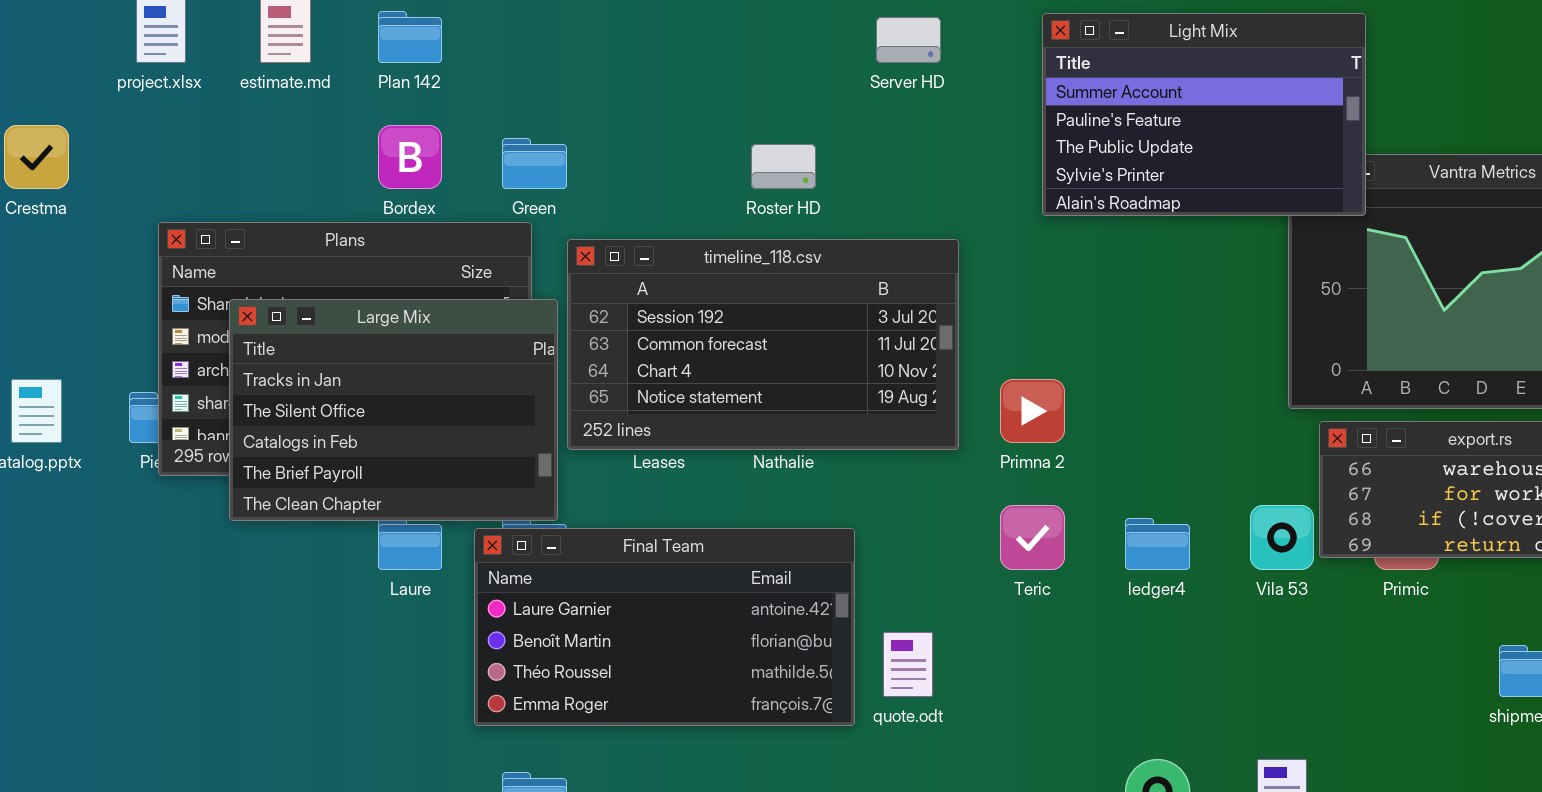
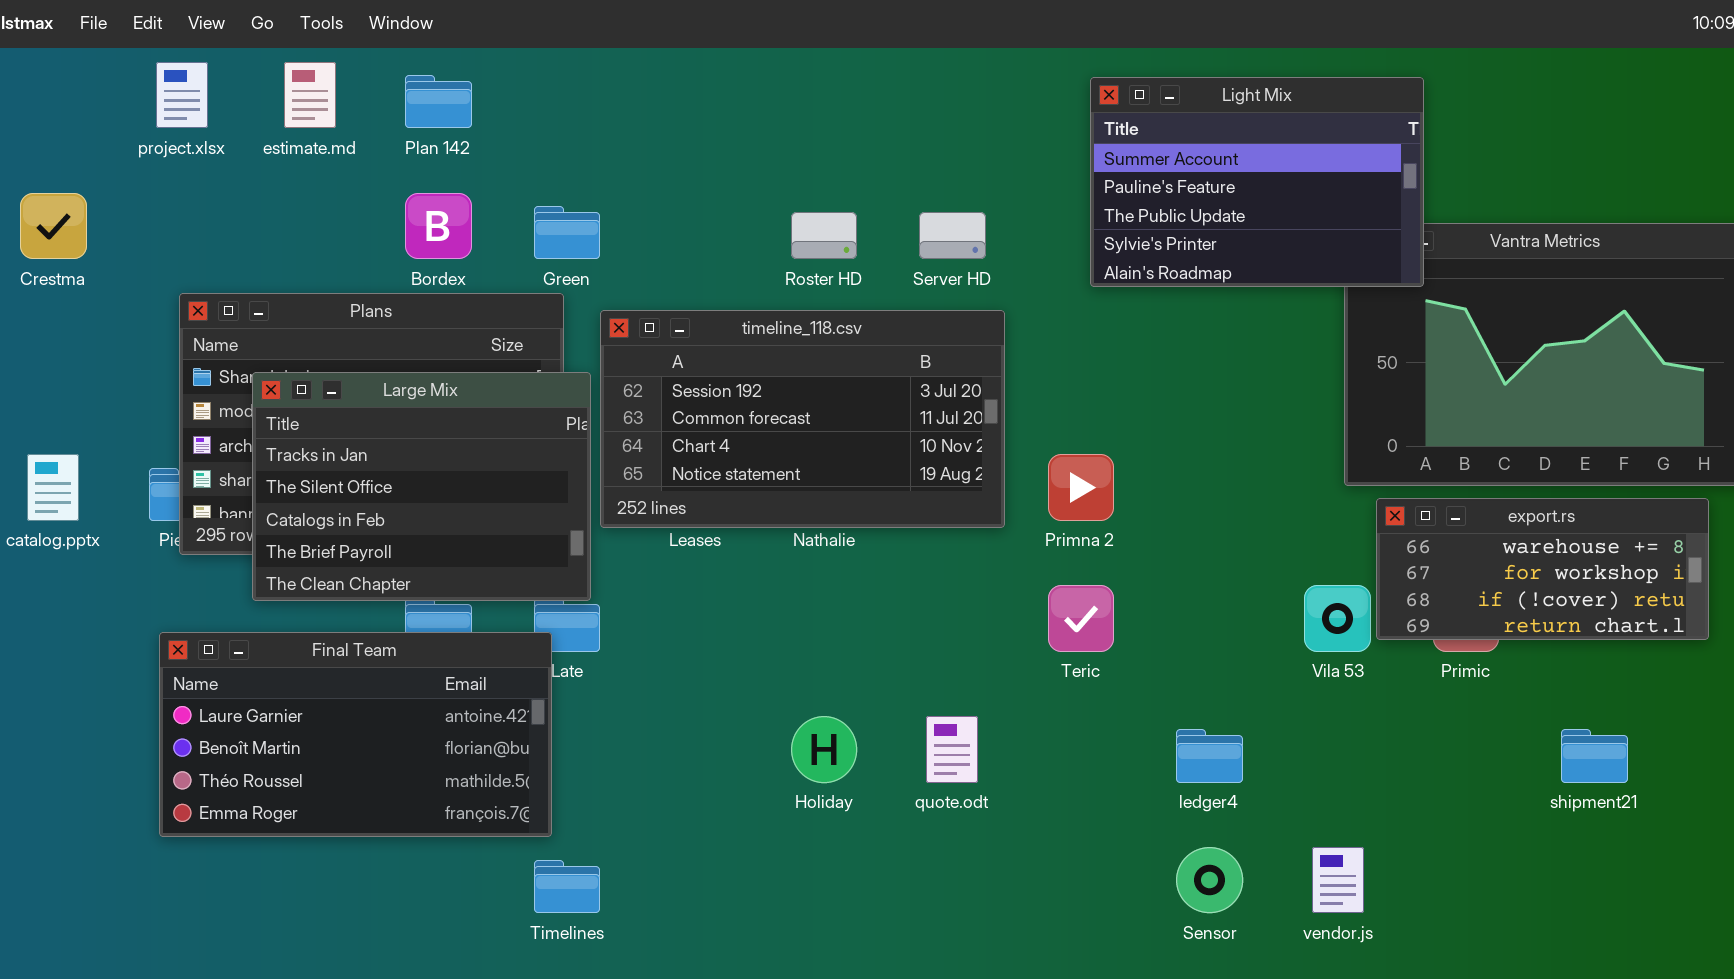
Server HD: [876,17,941,63] -> [919,212,986,259], moved
ledger4: [1125,518,1190,570] -> [1176,729,1243,783], moved
Final Team: [474,528,855,726] -> [159,632,552,837], moved

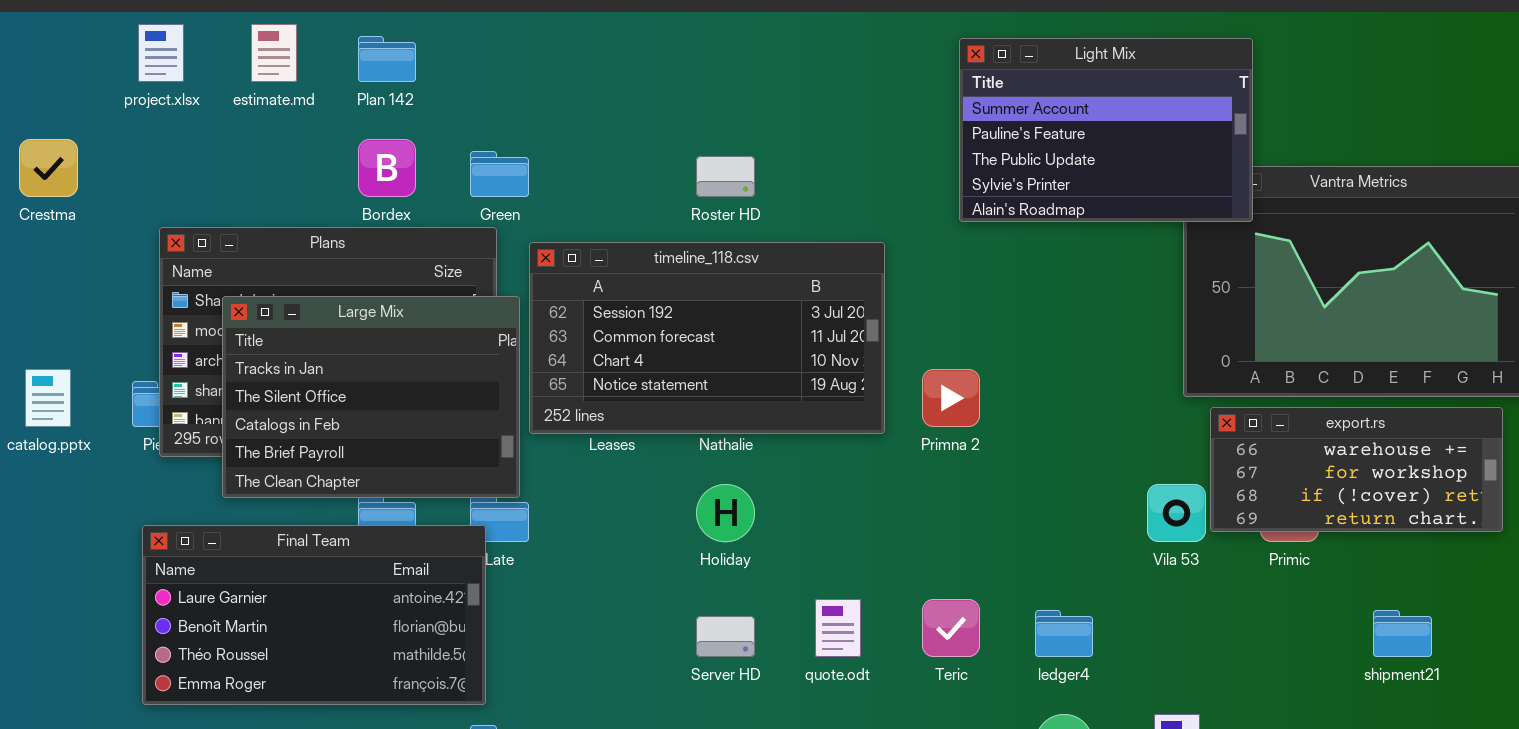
Server HD: [919,212,986,259] -> [696,616,755,657], moved
Teric: [1048,585,1114,652] -> [922,599,980,657], moved
Holiday: [791,716,857,783] -> [696,484,755,542], moved

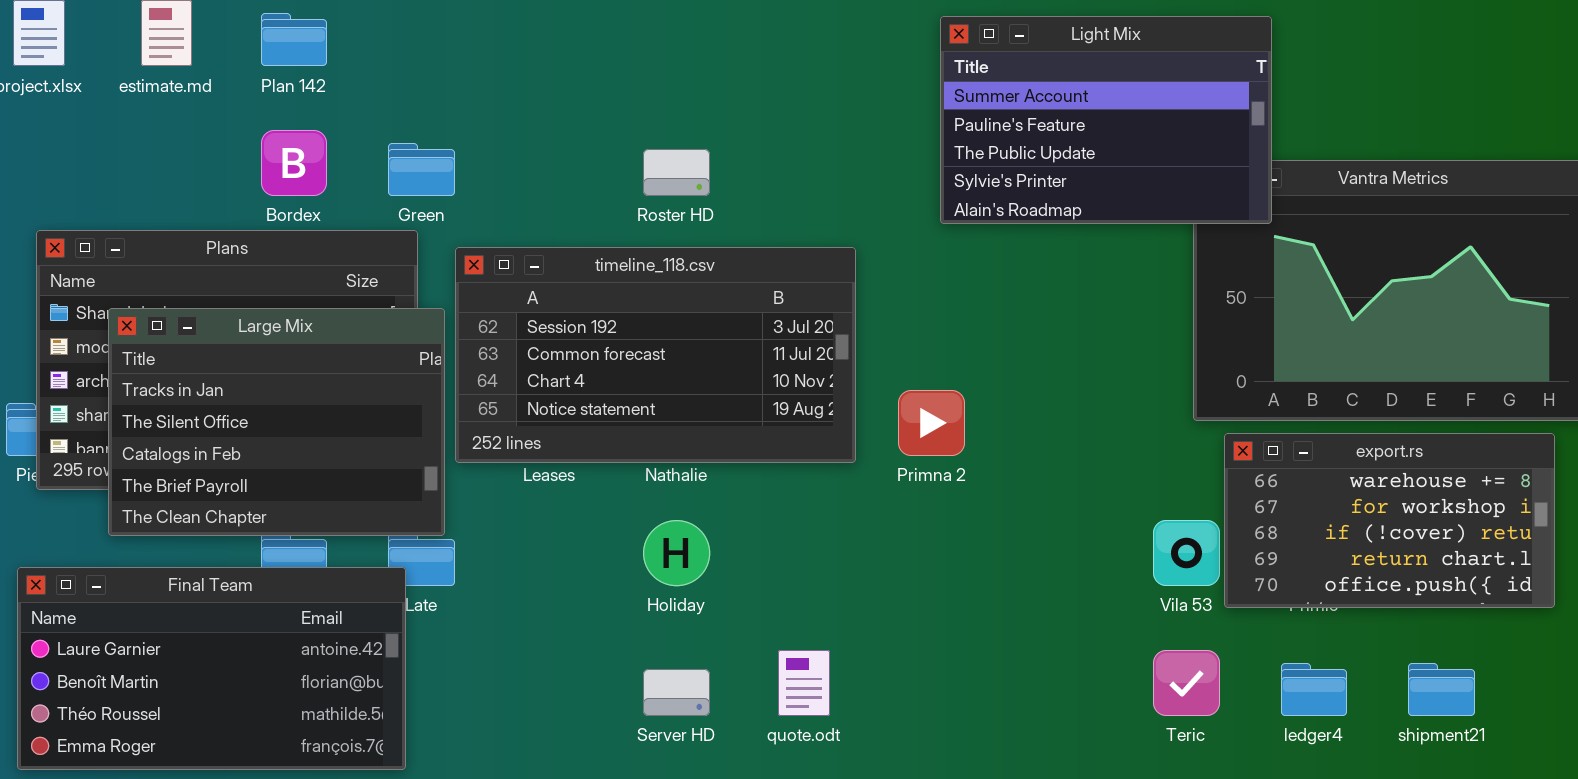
export.rs: [1210,407,1503,532] -> [1224,433,1555,608], resized
Teric: [922,599,980,657] -> [1153,650,1220,716], moved
ledger4: [1035,610,1093,657] -> [1281,663,1347,716], moved

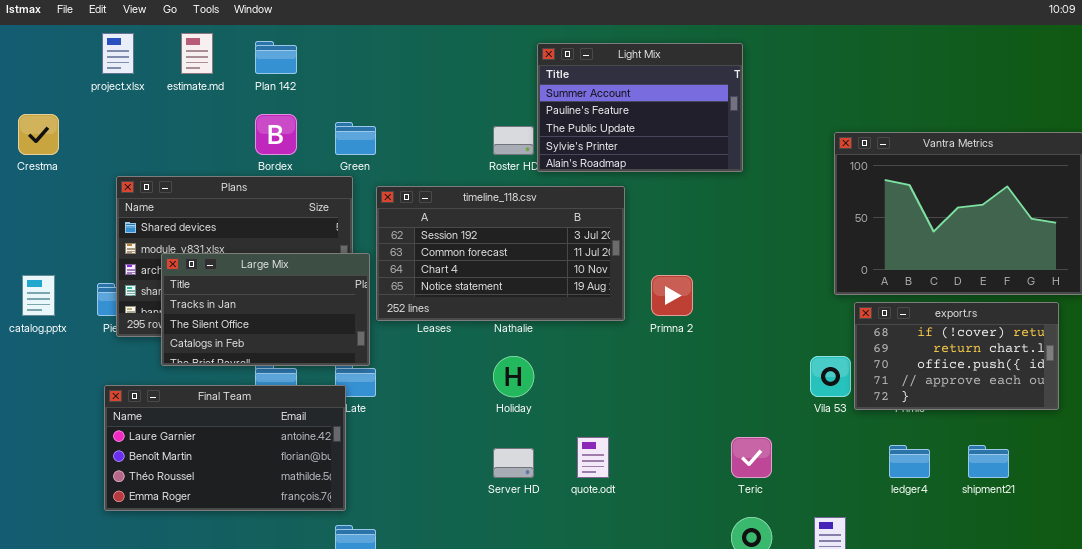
Light Mix: [940,16,1272,224] -> [537,43,743,172], moved
Large Mix: [108,308,445,536] -> [161,253,370,366], resized
export.rs: [1224,433,1555,608] -> [854,302,1059,410], scrolled down 2 rows
Teric: [1153,650,1220,716] -> [731,437,772,478], moved

